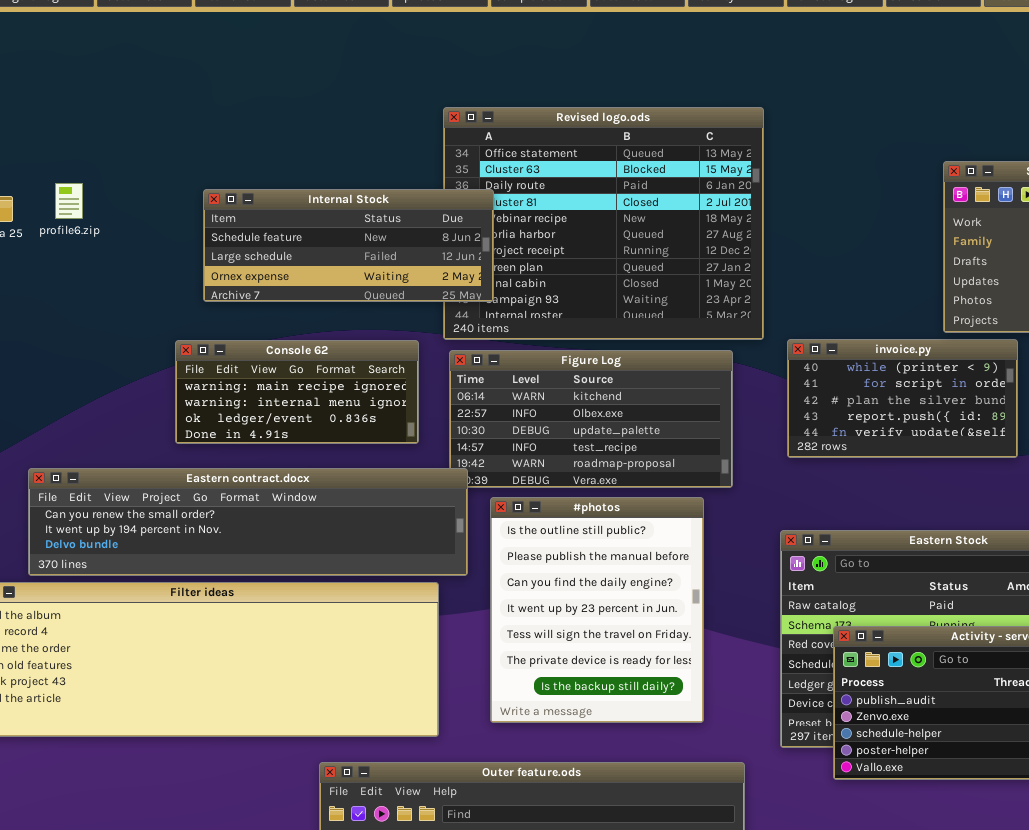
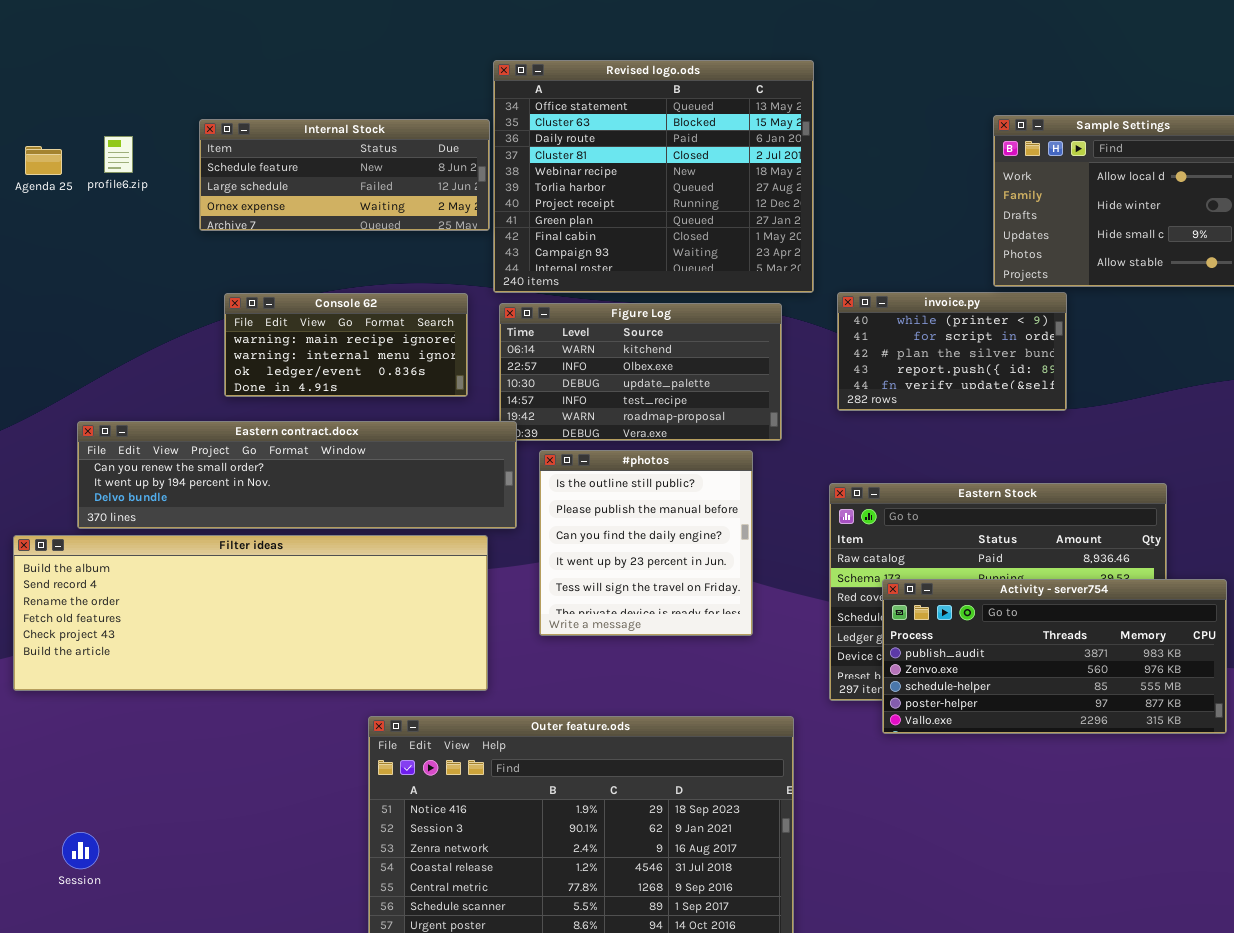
Internal Stock: [203,189,494,302] -> [199,119,490,231], moved
#photos: [490,497,704,723] -> [539,450,753,636], resized

